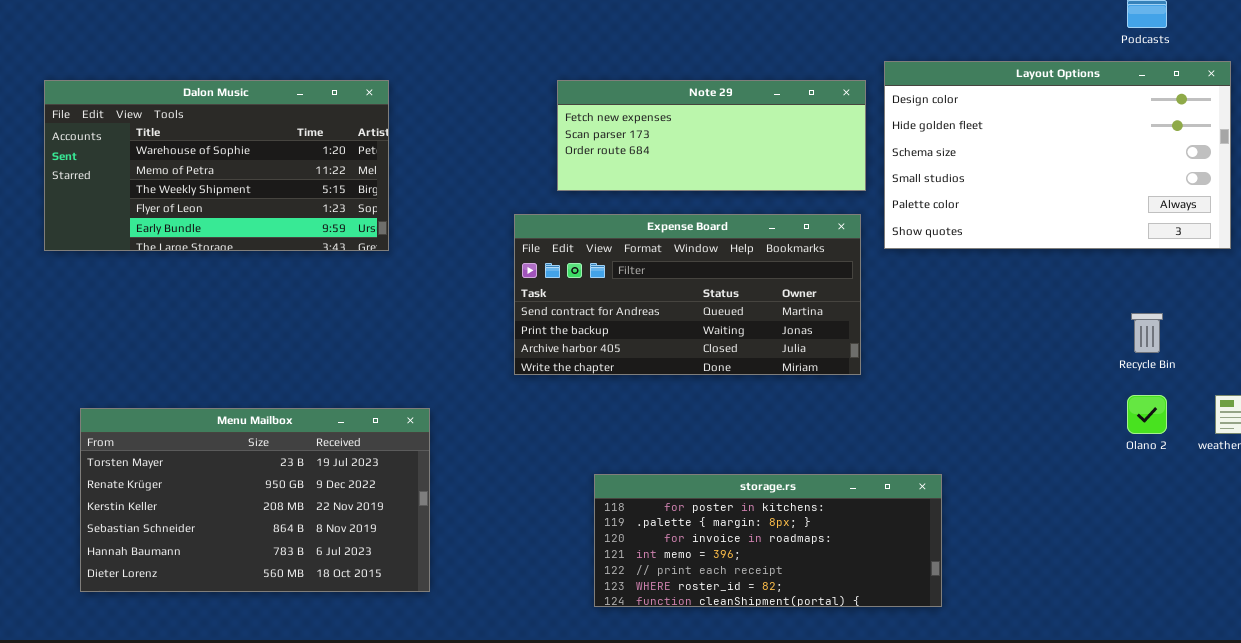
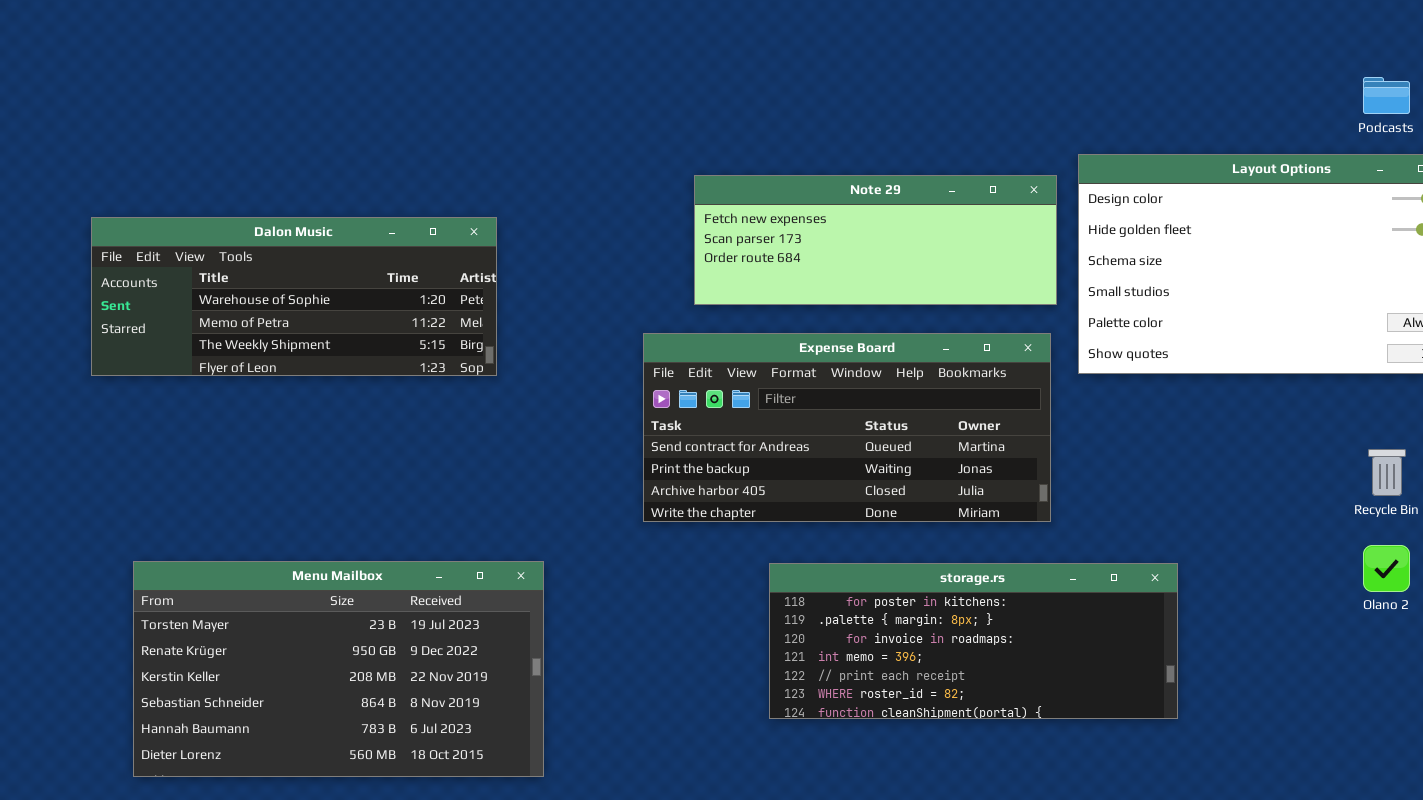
Dalon Music: [44,80,389,251] -> [91,217,497,376], resized
storage.rs: [594,474,942,607] -> [769,563,1178,719], moved

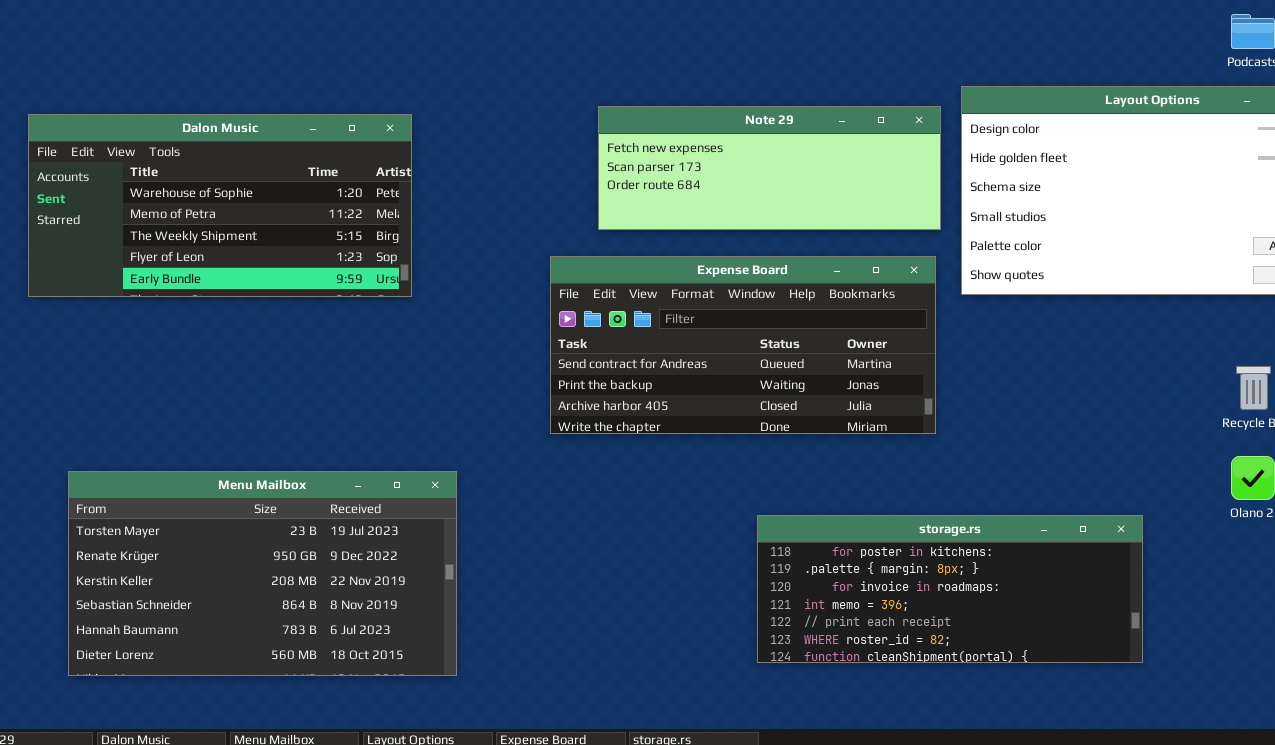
Dalon Music: [91,217,497,376] -> [28,114,412,297], resized
storage.rs: [769,563,1178,719] -> [757,515,1143,663], moved

